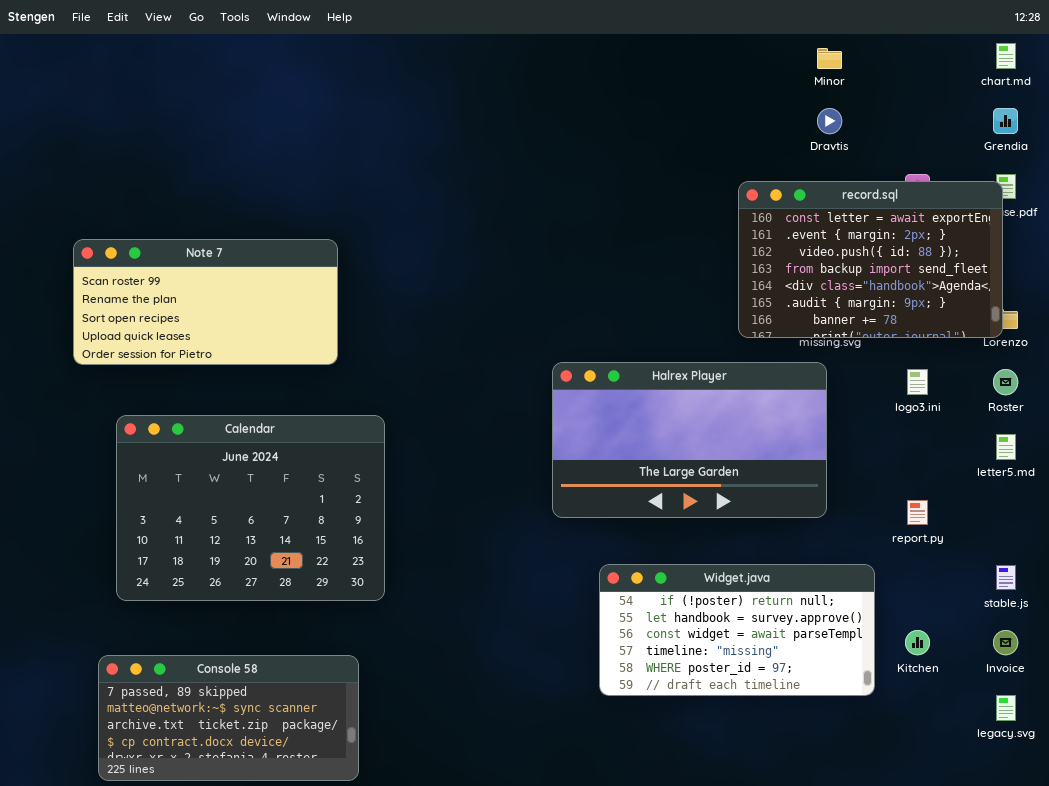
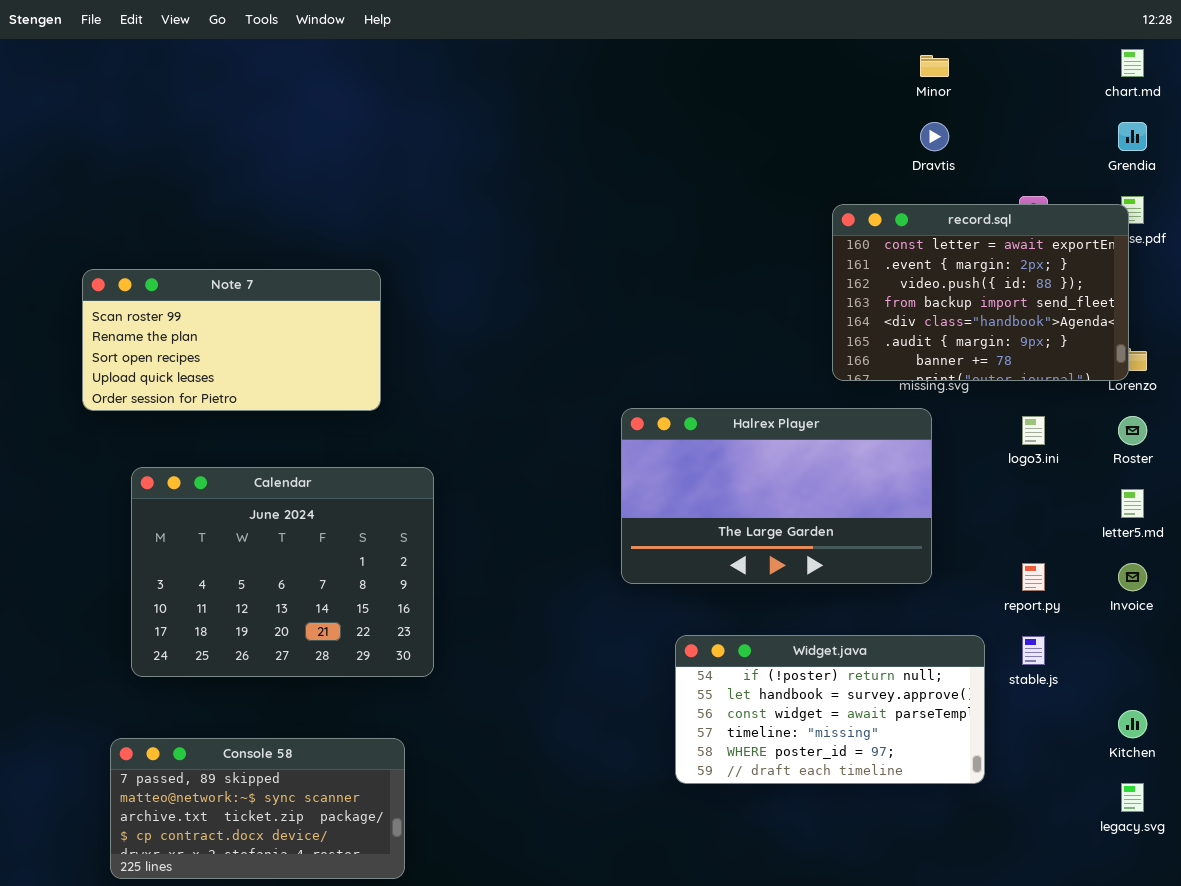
stable.js: [996,565,1016,590] -> [1022,636,1045,665], moved
Kitchen: [905,630,930,655] -> [1118,710,1147,738], moved
Invoice: [993,630,1018,655] -> [1118,563,1147,591], moved

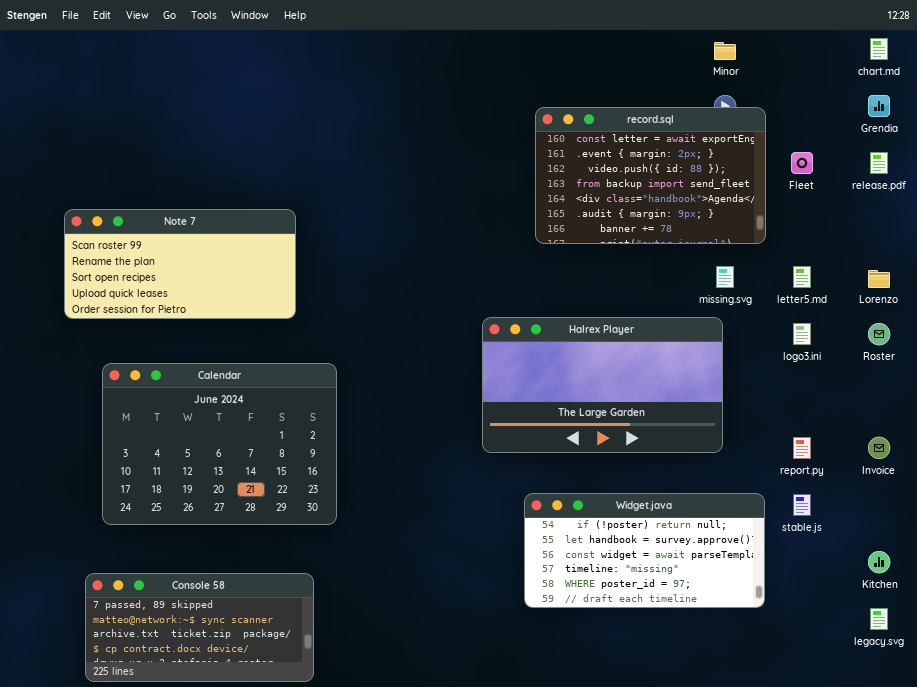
record.sql: [832,204,1129,381] -> [535,107,766,244], moved
letter5.md: [1121,489,1144,518] -> [793,266,811,288], moved

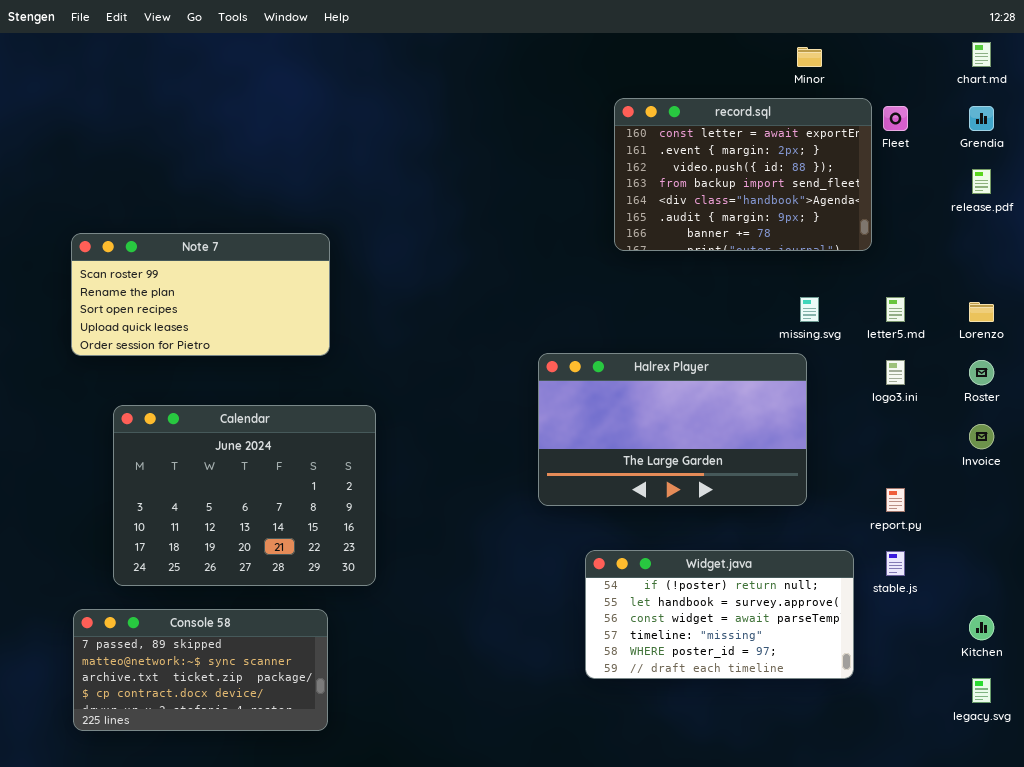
record.sql: [535,107,766,244] -> [614,98,872,251], moved
Fleet: [791,152,813,174] -> [883,106,908,131], moved
Invoice: [868,437,890,459] -> [969,424,994,449], moved
Console 58: [85,573,314,682] -> [73,609,328,731], moved

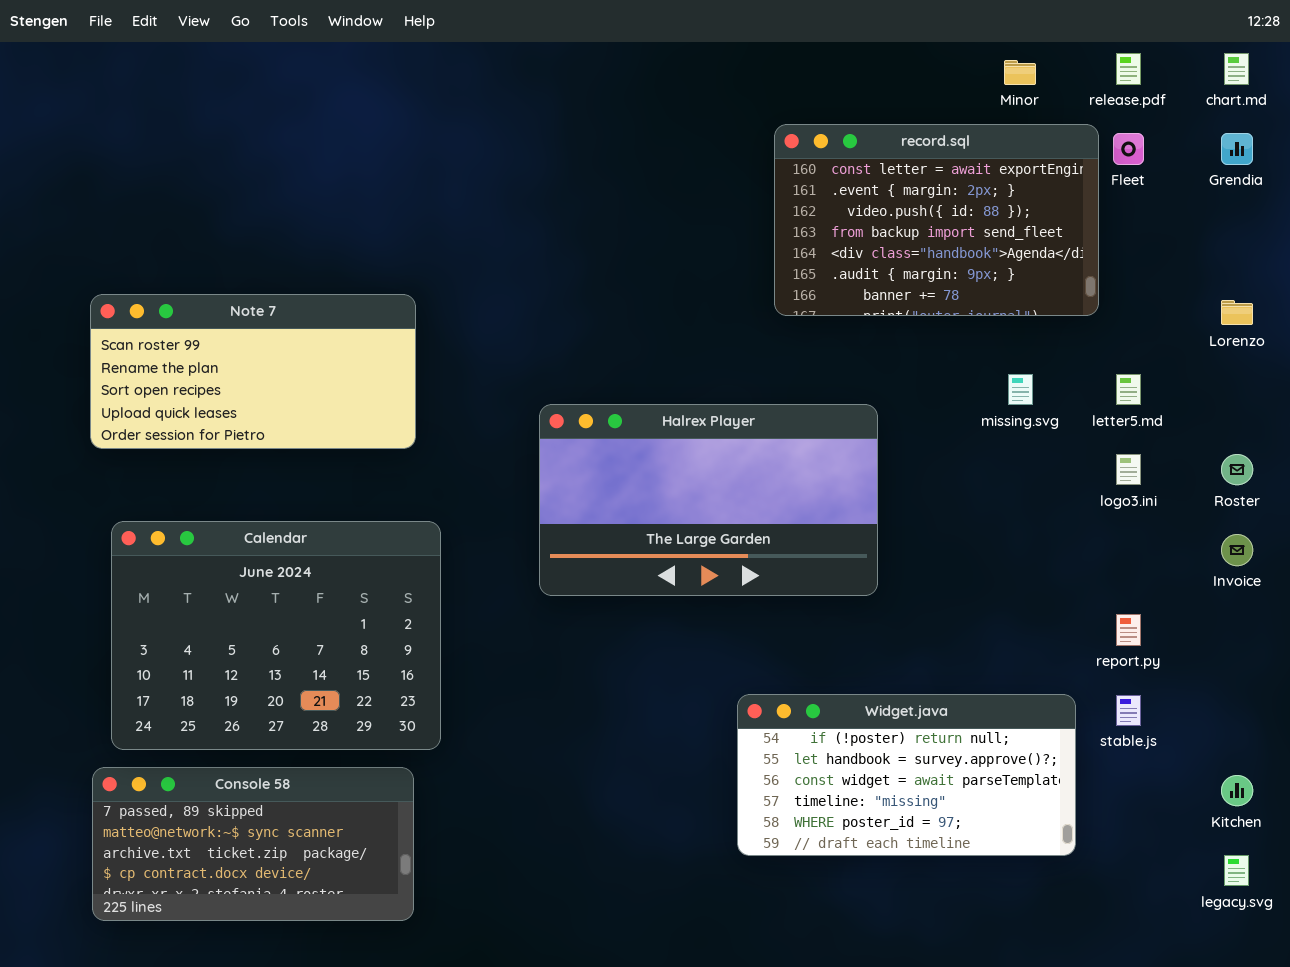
release.pdf: [972,169,991,194] -> [1116,53,1141,85], moved
Lorenzo: [969,302,994,322] -> [1221,300,1253,325], moved
Halrex Player: [538,353,807,506] -> [539,404,878,596], moved
Calendar: [113,405,376,586] -> [111,521,441,750], moved

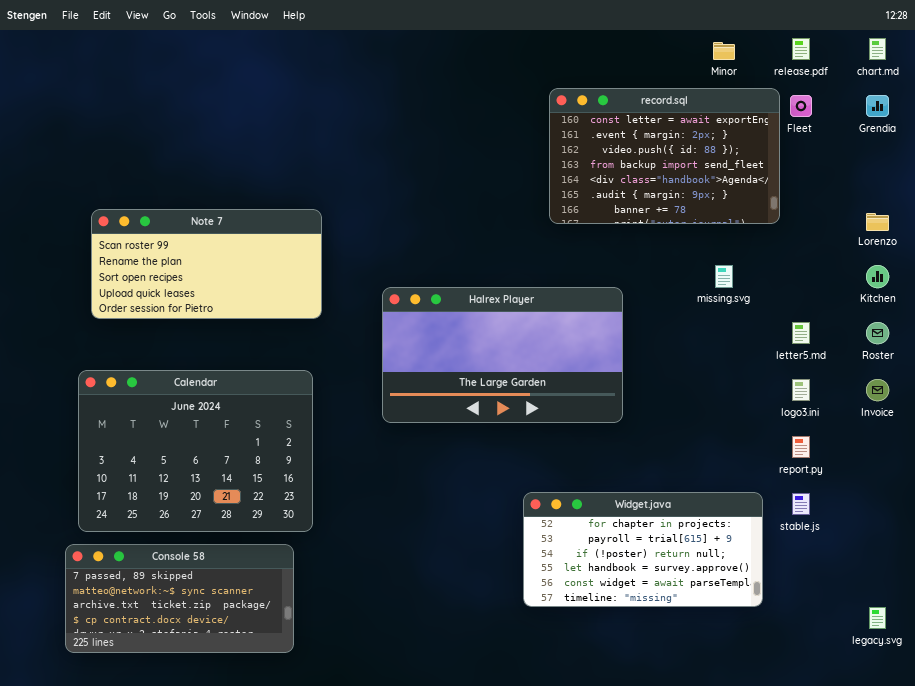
Note 7: [90,294,416,449] -> [91,209,322,319], moved
letter5.md: [1116,374,1141,405] -> [792,322,810,344], moved
logo3.ini: [1116,454,1141,485] -> [792,379,810,401], moved
Widget.java: [737,694,1076,856] -> [523,492,763,607], scrolled up 2 rows
Kitchen: [1221,775,1253,806] -> [866,265,889,288], moved

